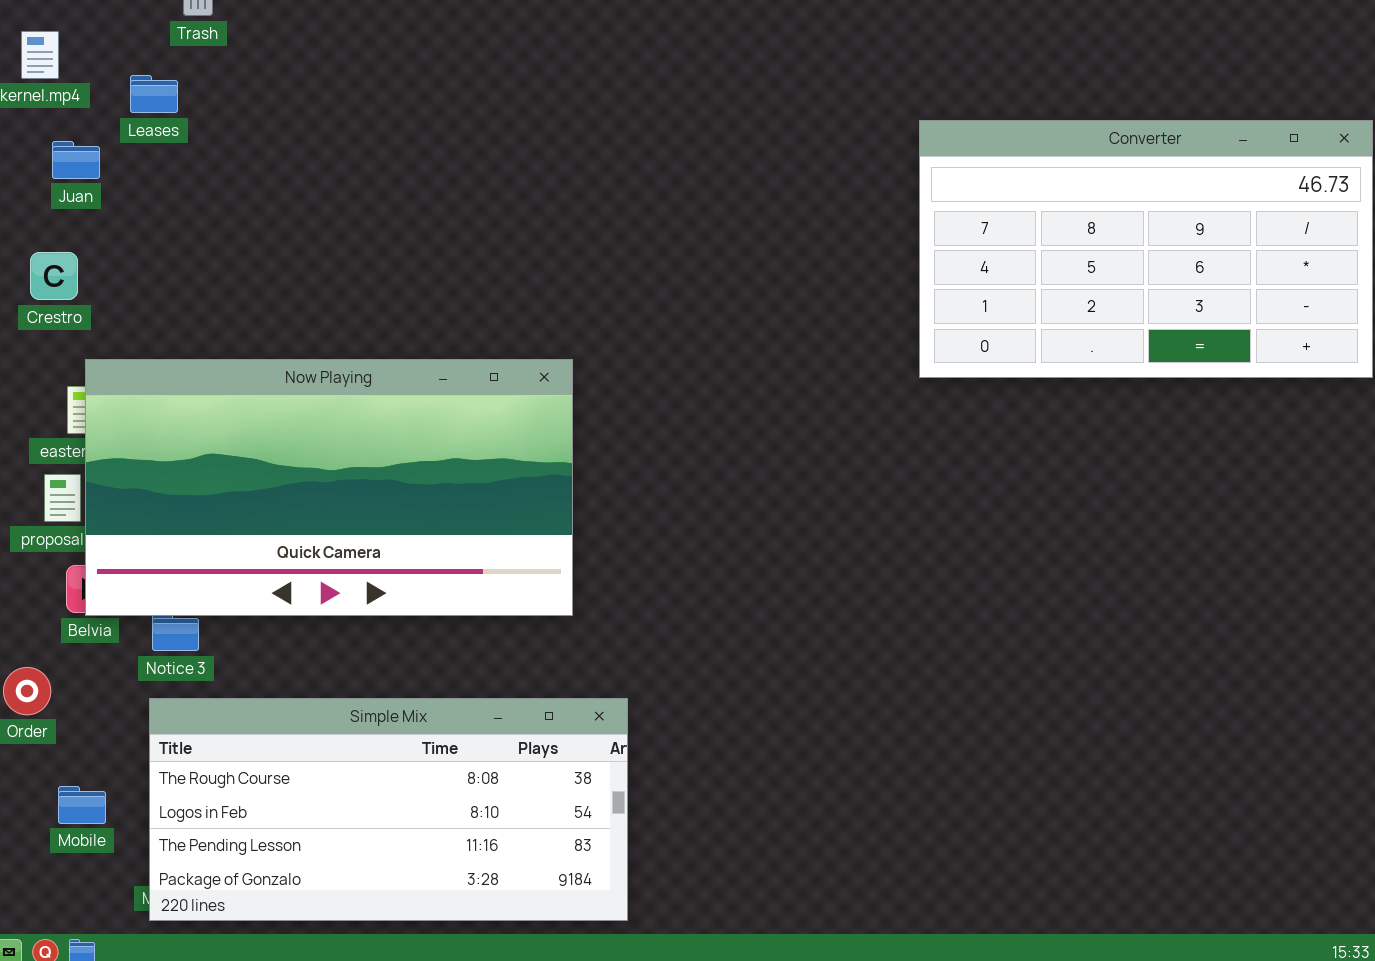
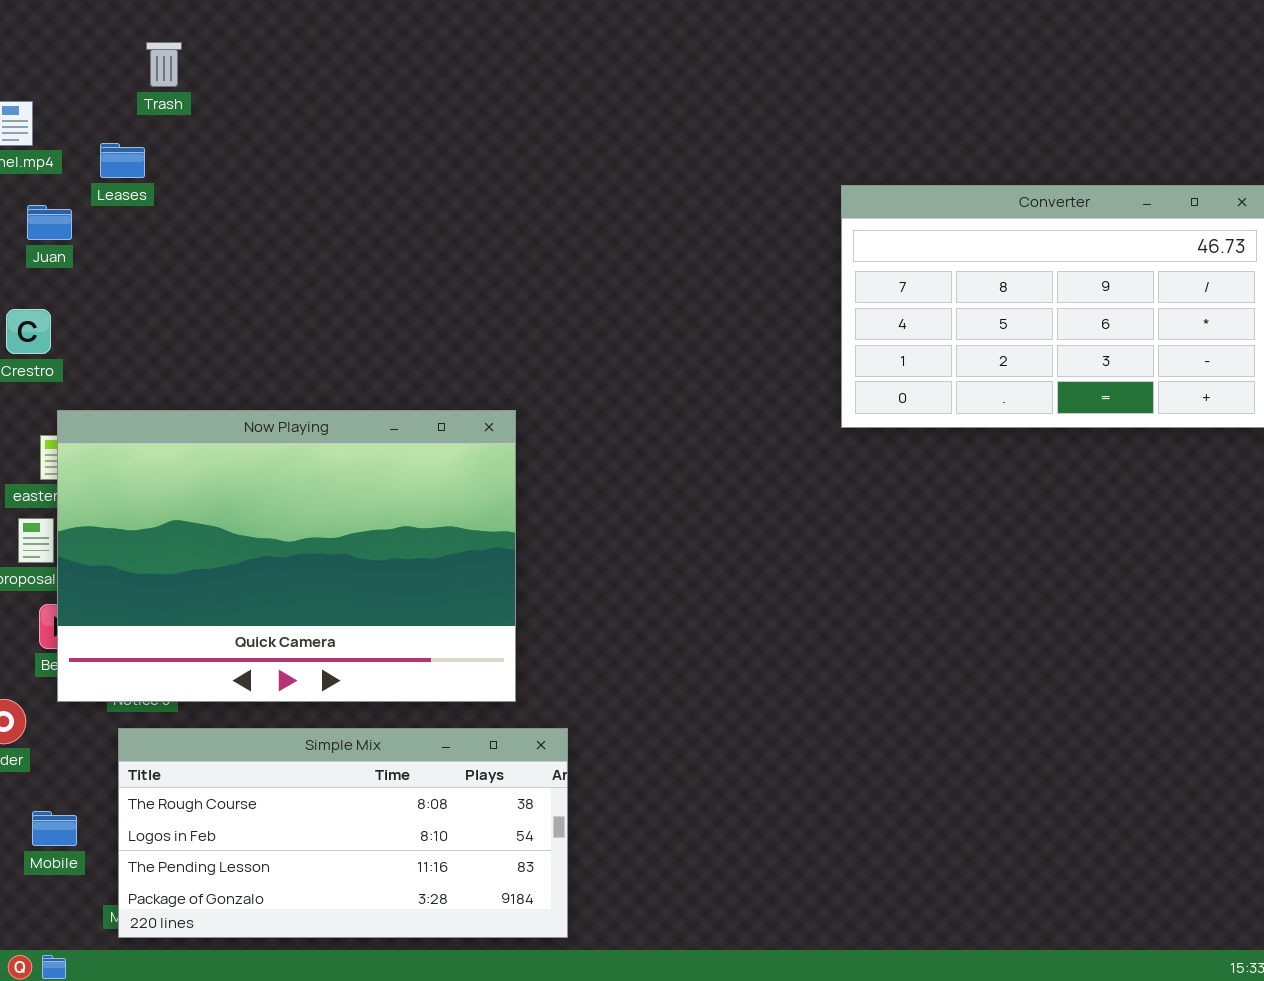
Now Playing: [85,359,573,616] -> [57,410,516,702], resized

